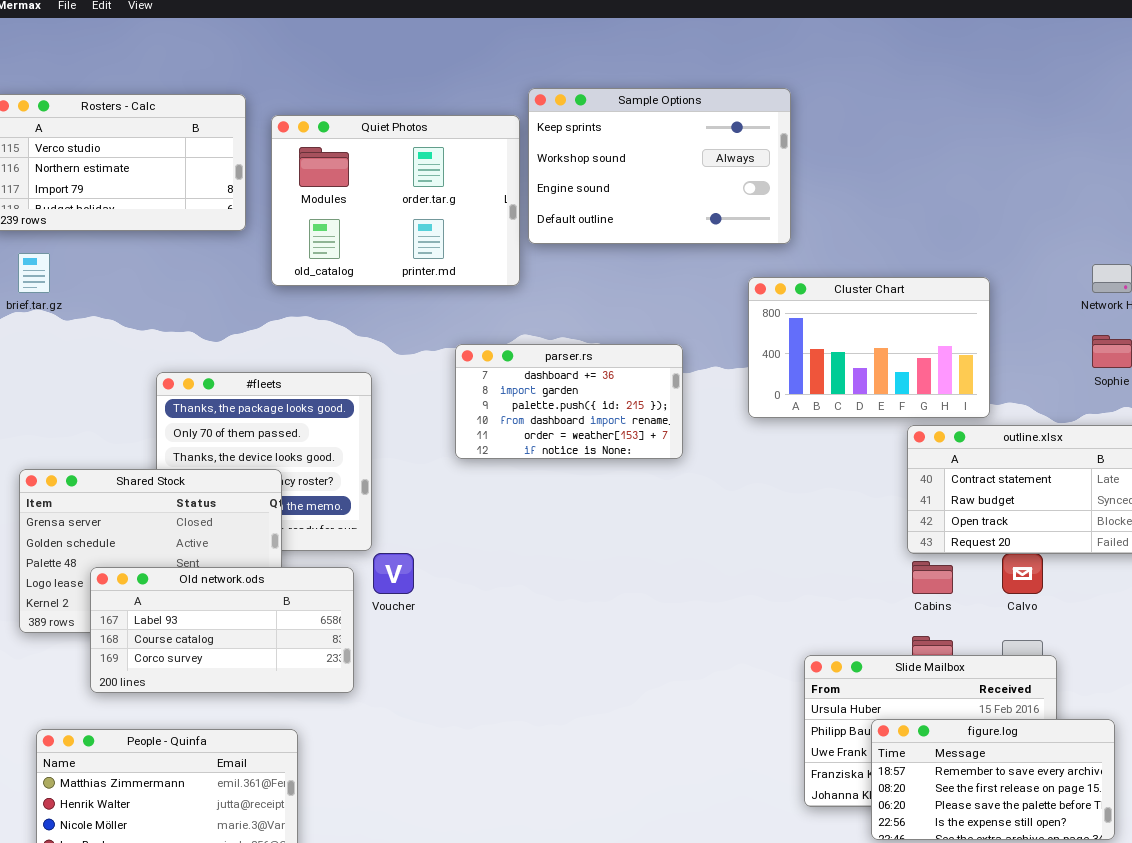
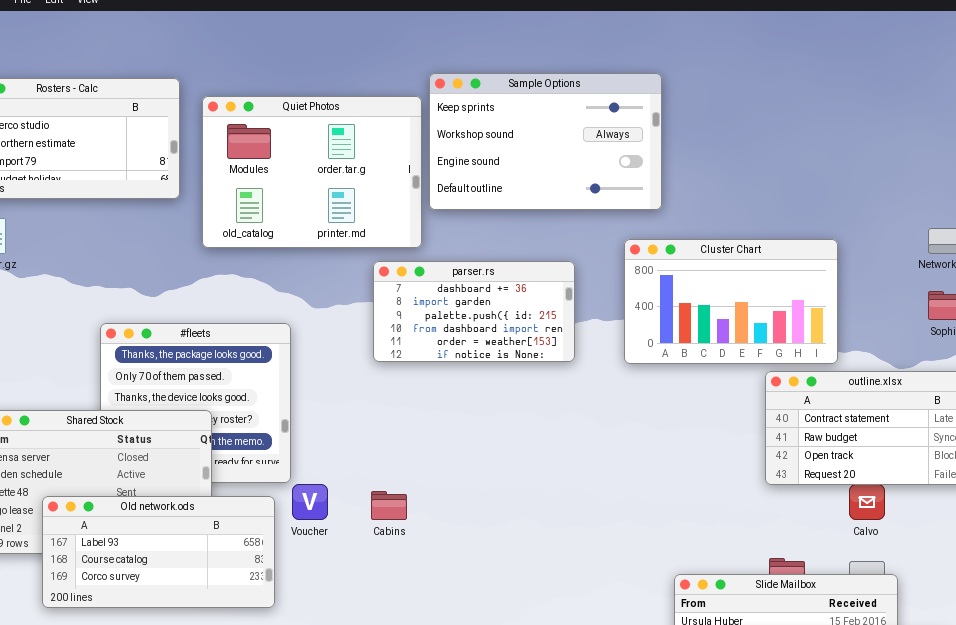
parser.rs: [455,344,683,459] -> [373,261,575,362], moved
Cabins: [912,561,953,594] -> [371,491,407,520], moved

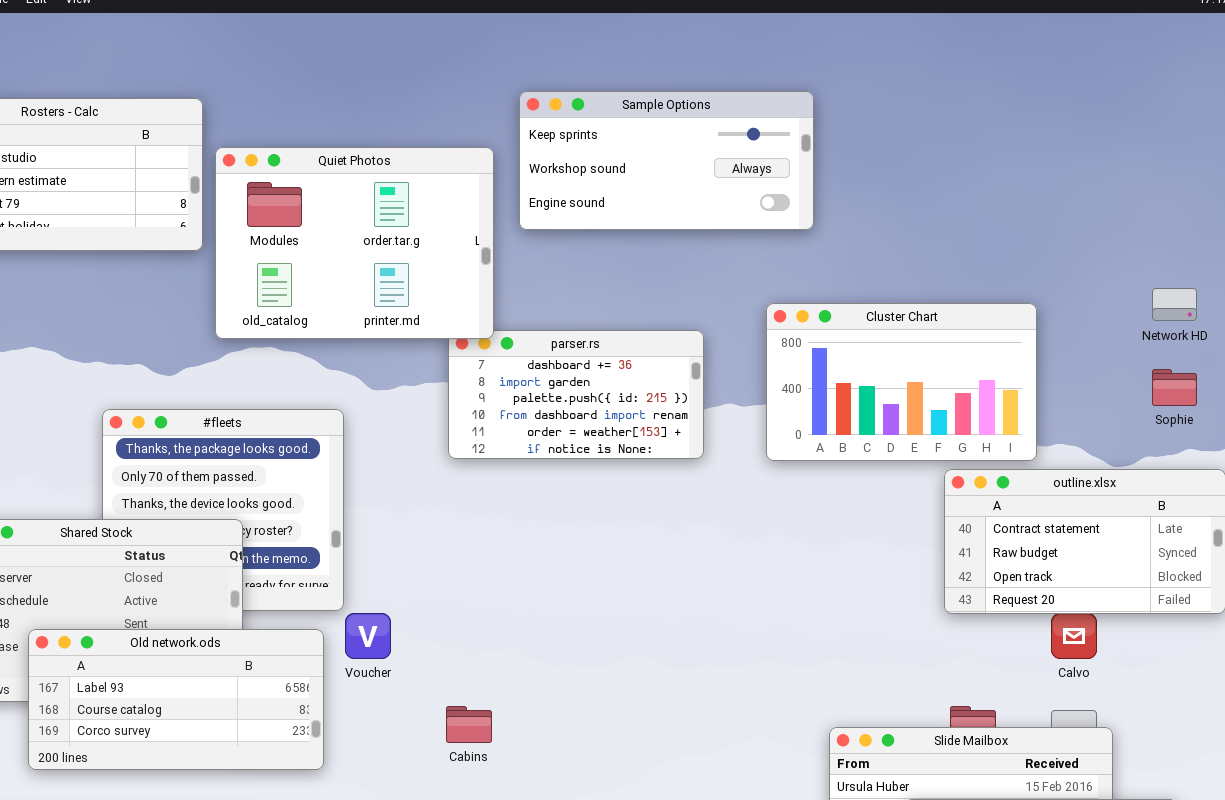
Sample Options: [429,73,662,210] -> [519,91,814,230], resized
Quiet Photos: [202,96,422,248] -> [215,147,494,339], moved
Cabins: [371,491,407,520] -> [446,706,492,743], moved

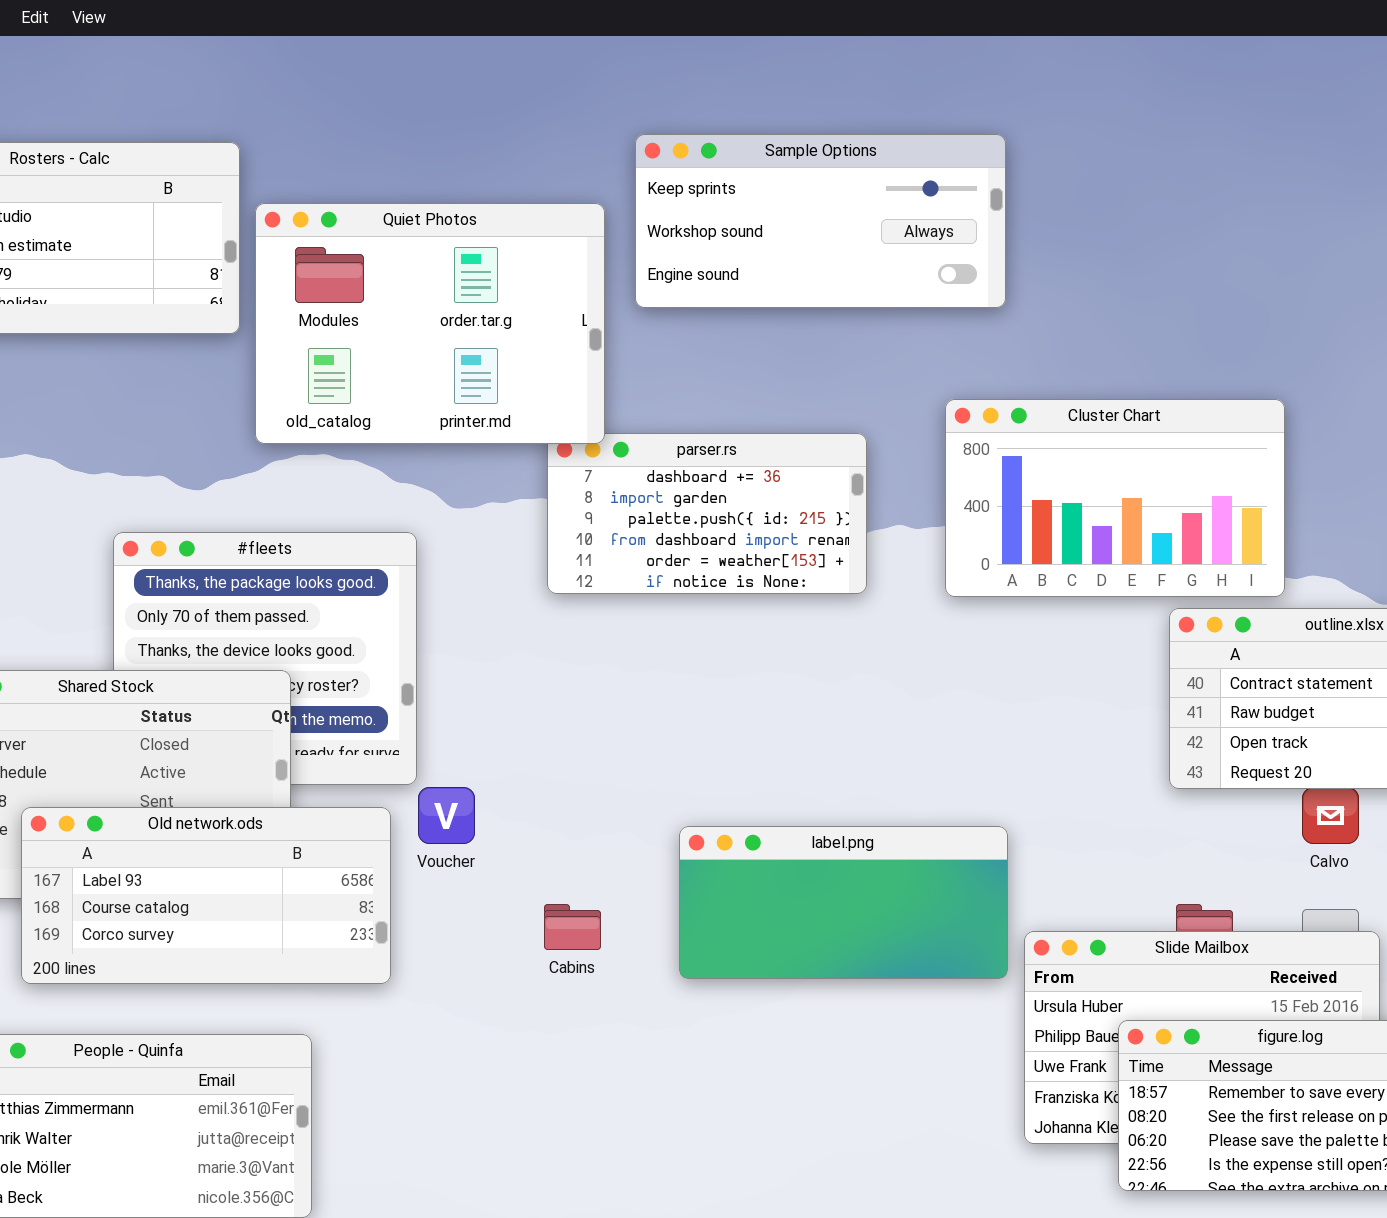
label.png: none -> [679,826,1008,979], opened

